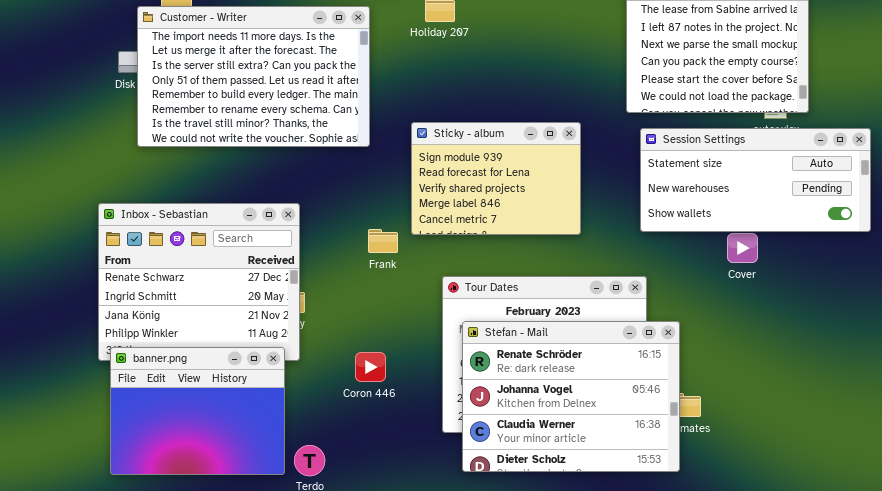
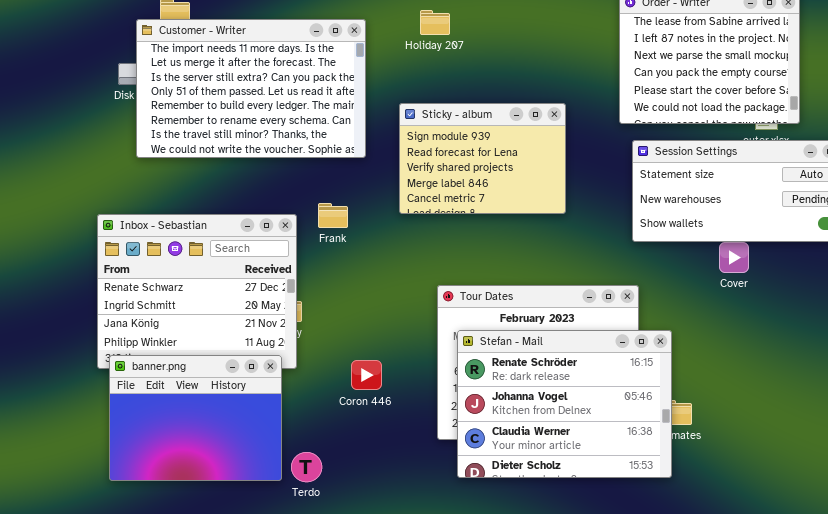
Sticky - album: [411,122,581,235] -> [399,103,566,214], moved
Frank: [368,229,398,253] -> [318,203,348,228], moved

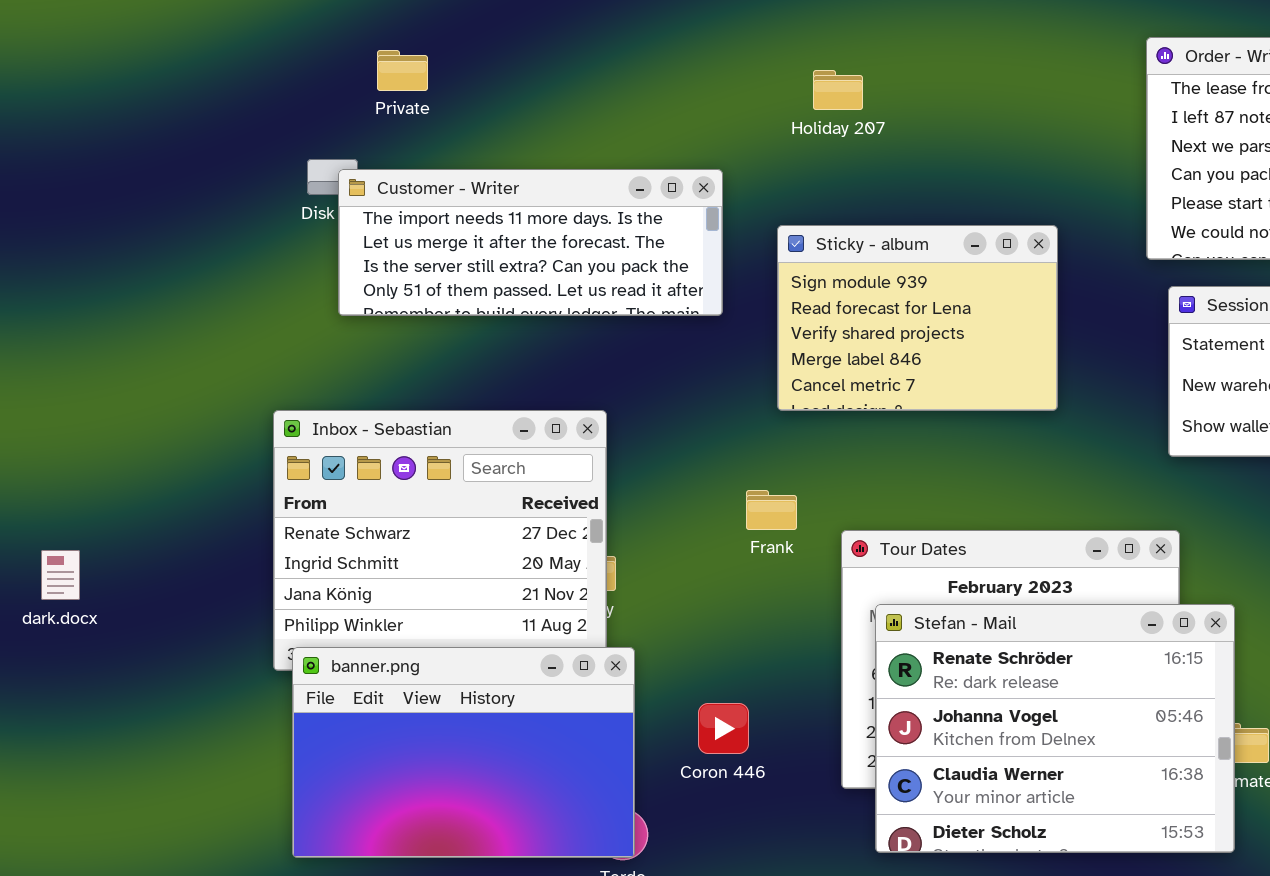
Customer - Writer: [136,19,366,158] -> [338,169,723,316], resized
Frank: [318,203,348,228] -> [746,490,797,530], moved
banner.png: [109,355,282,481] -> [292,647,635,858], resized
Coron 446: [351,360,382,390] -> [698,703,749,754], moved

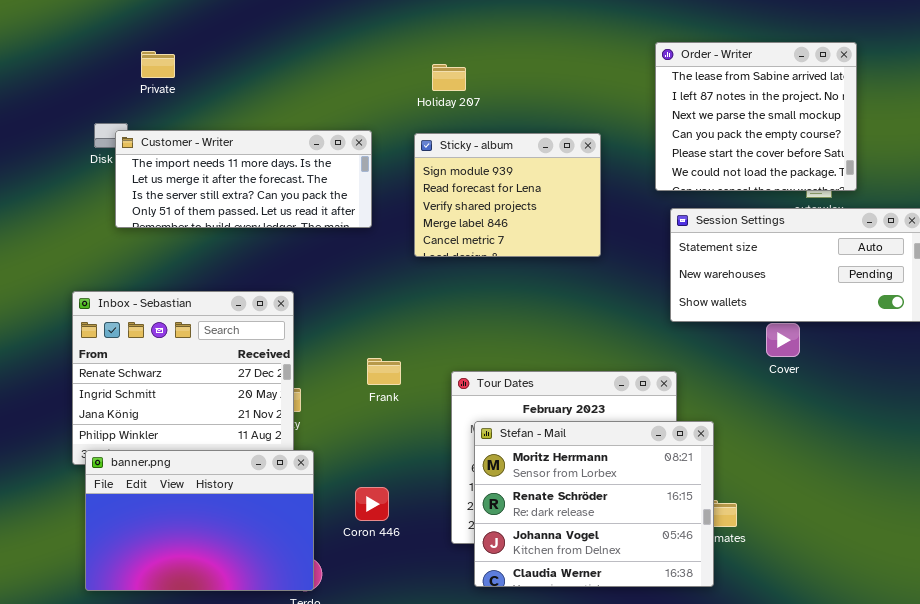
Sticky - album: [777,225,1058,411] -> [414,133,601,257], moved
Frank: [746,490,797,530] -> [367,358,401,385], moved
Stefan - Mail: [875,604,1235,853] -> [474,421,714,587], scrolled up 1 row

